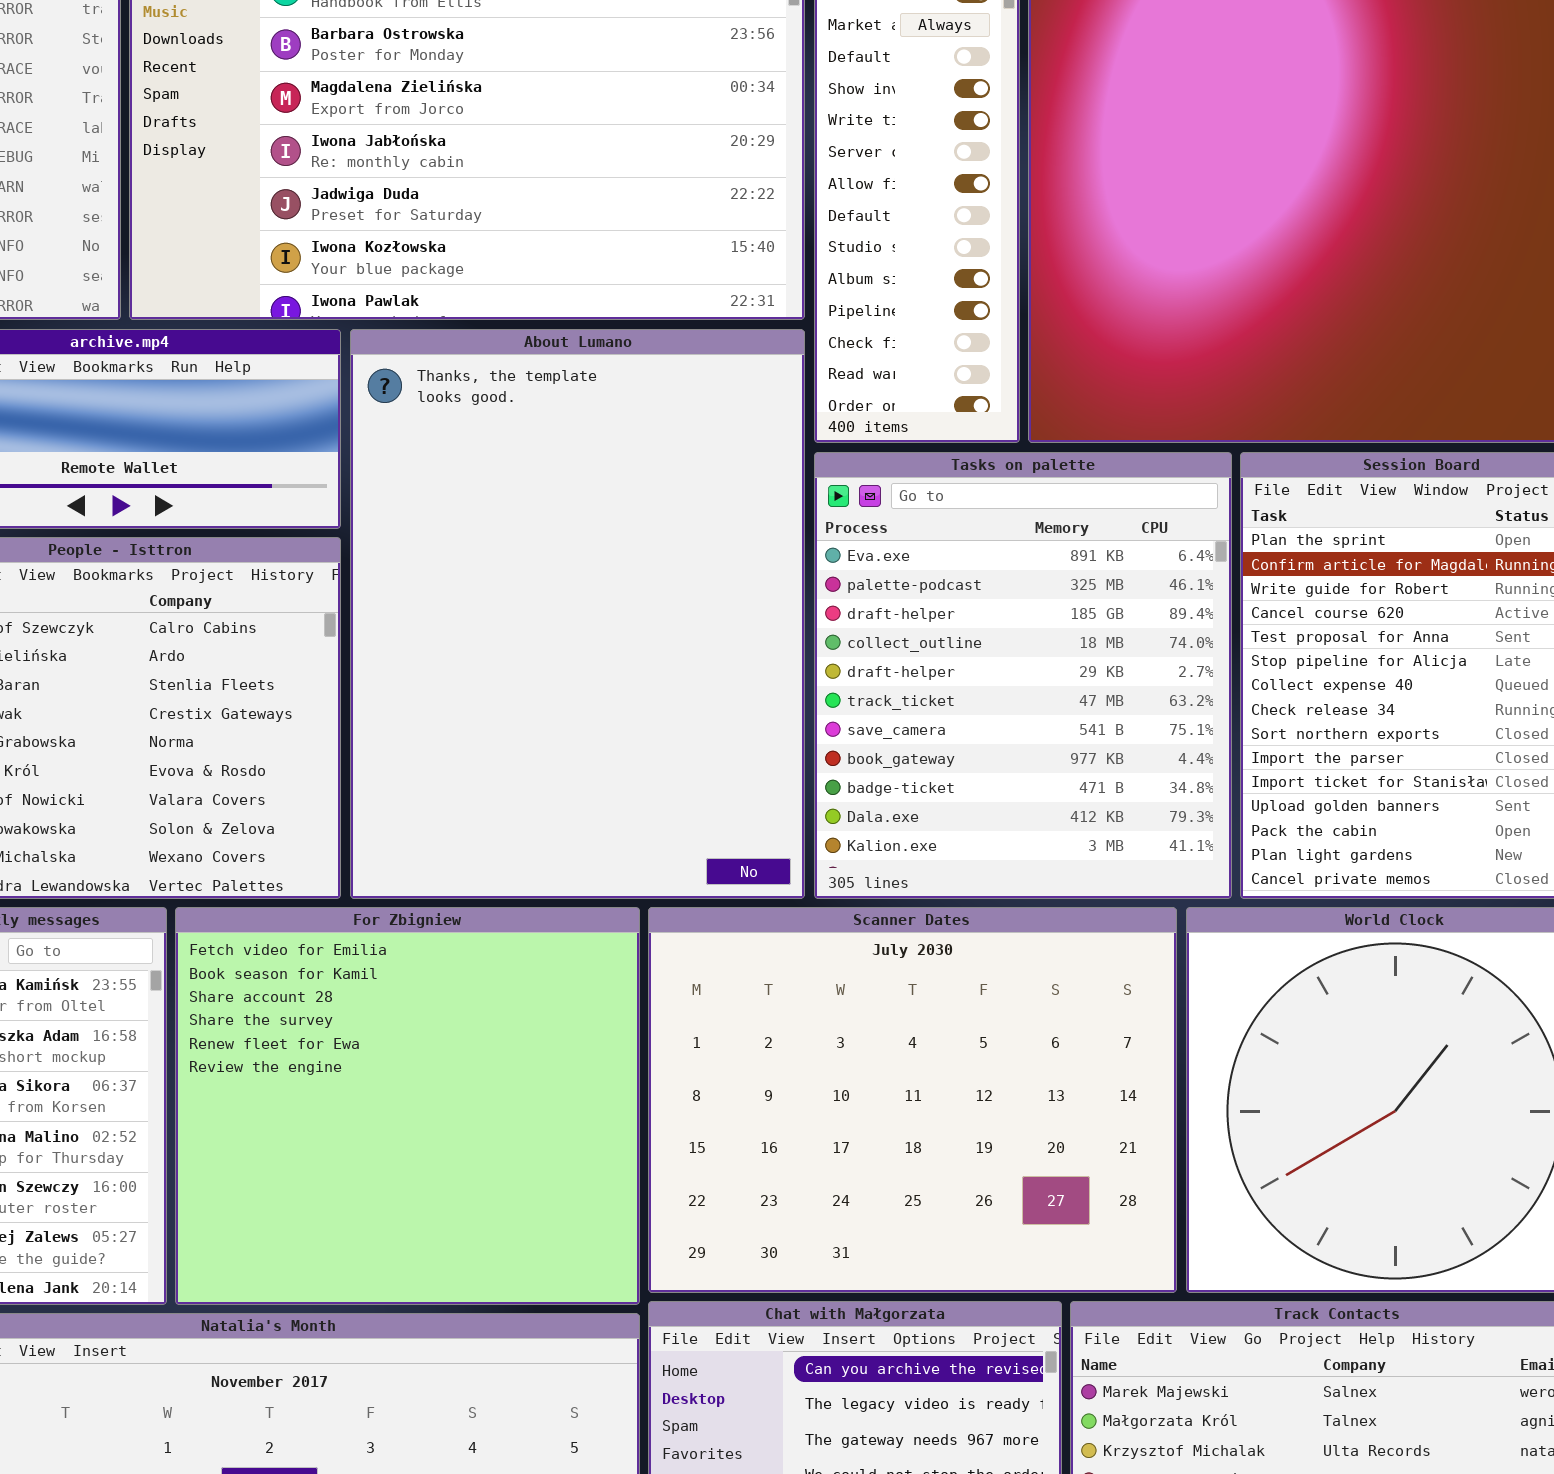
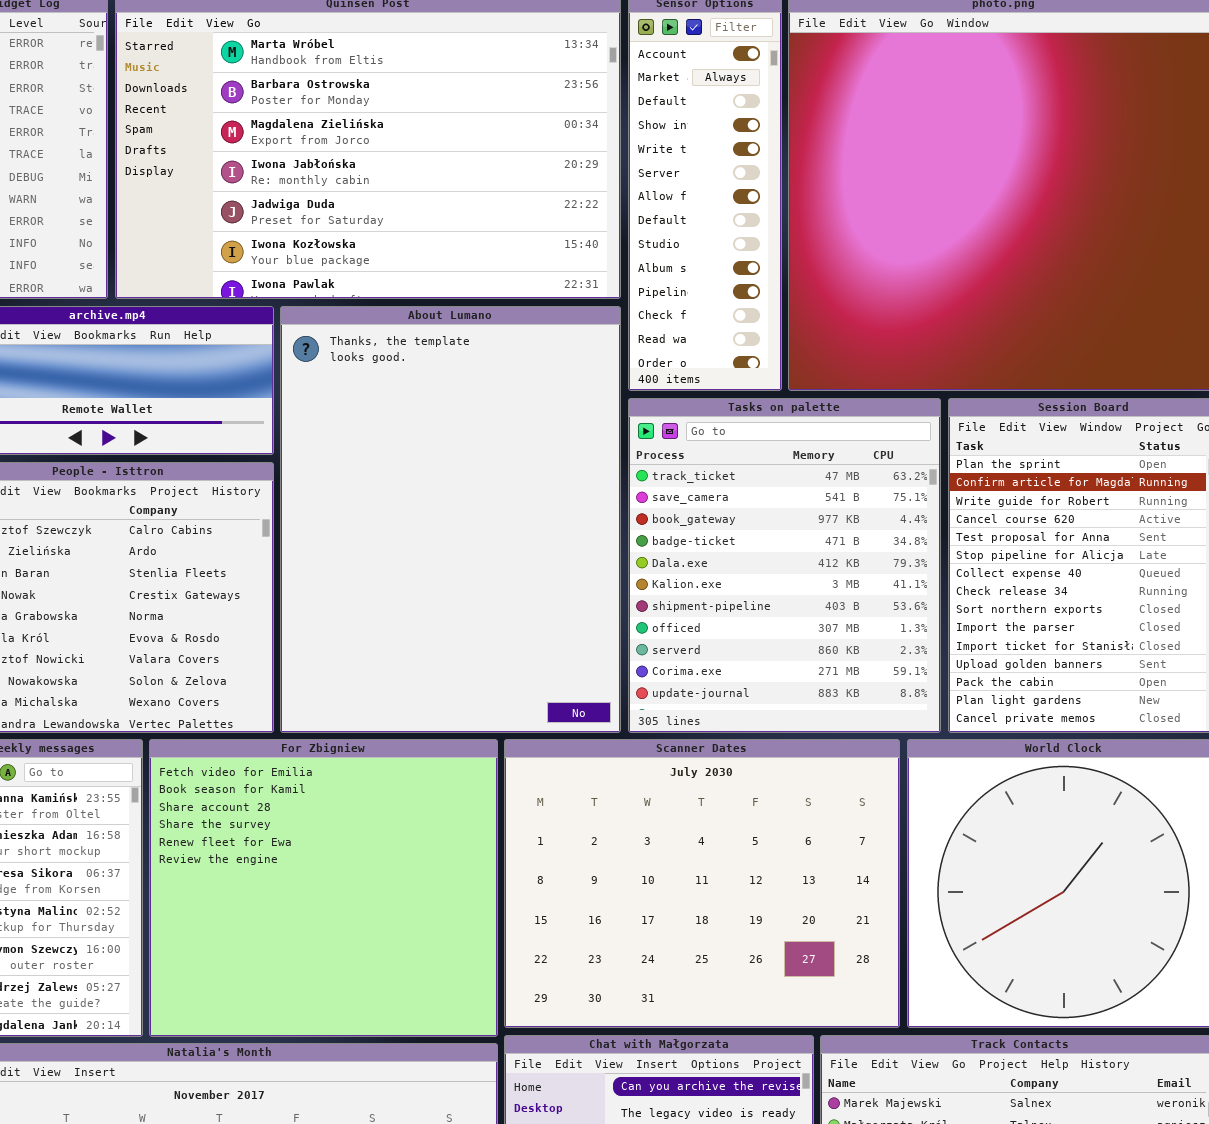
Tasks on palette: [814,452,1232,899] -> [628,398,941,733], scrolled down 5 rows

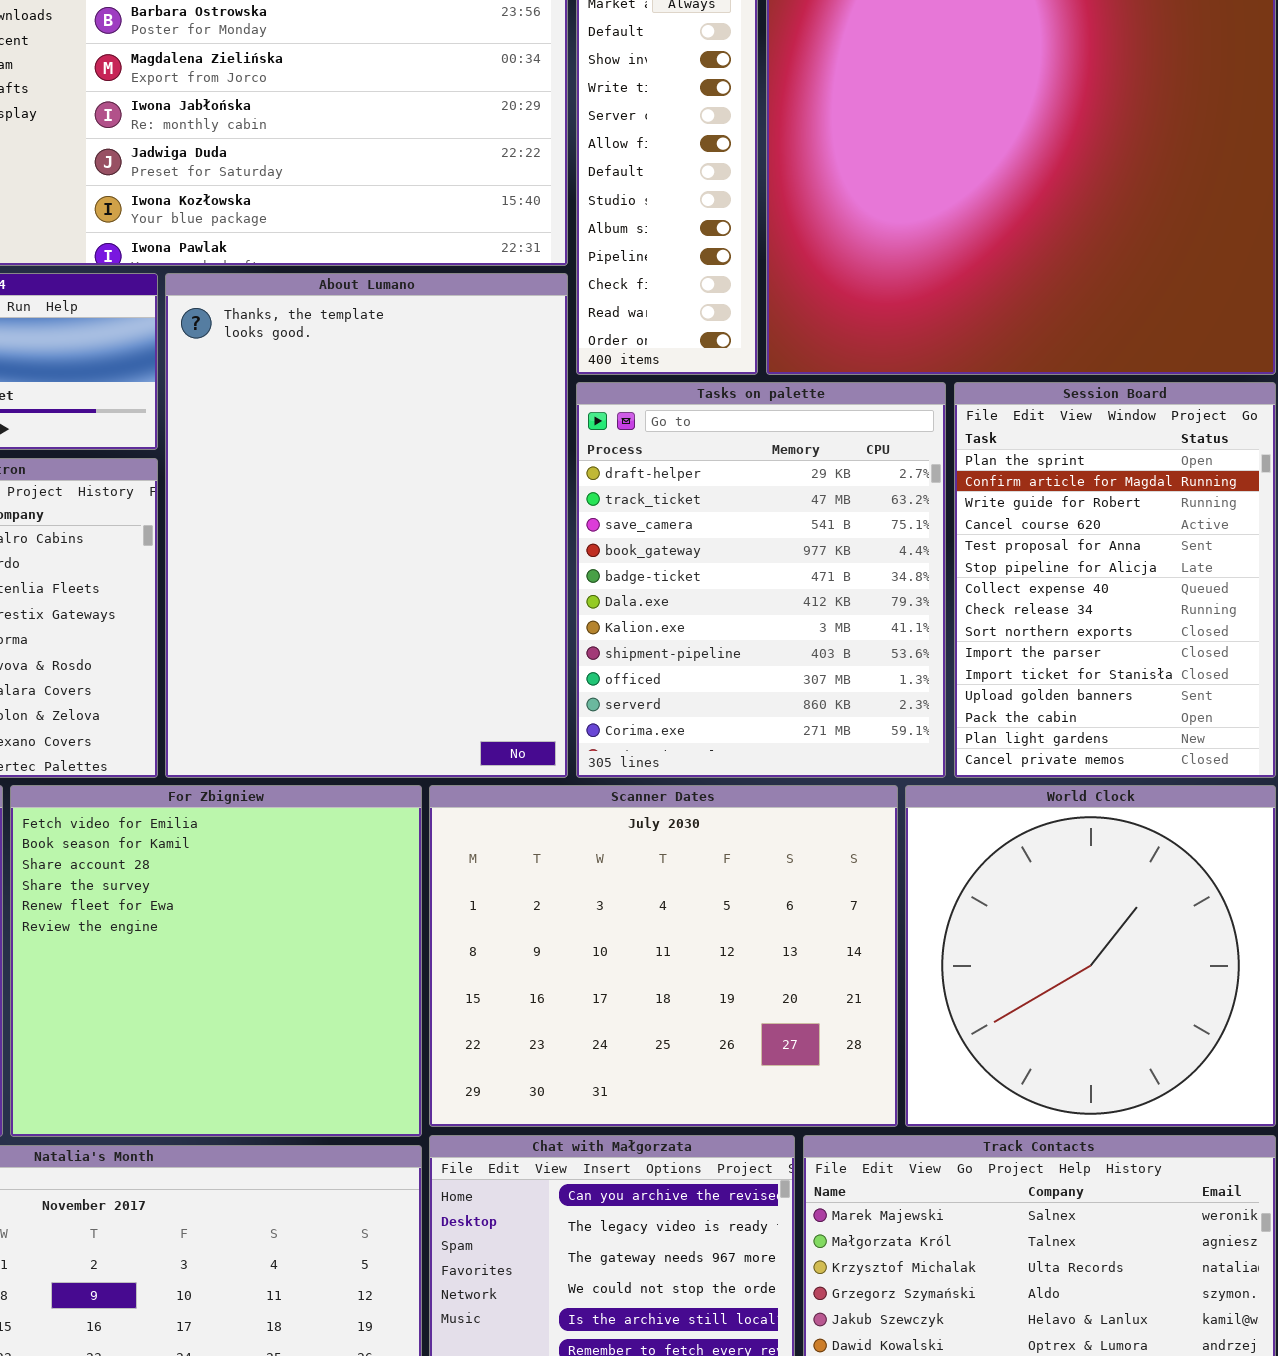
Tasks on palette: [628,398,941,733] -> [576,382,946,778], scrolled up 1 row

